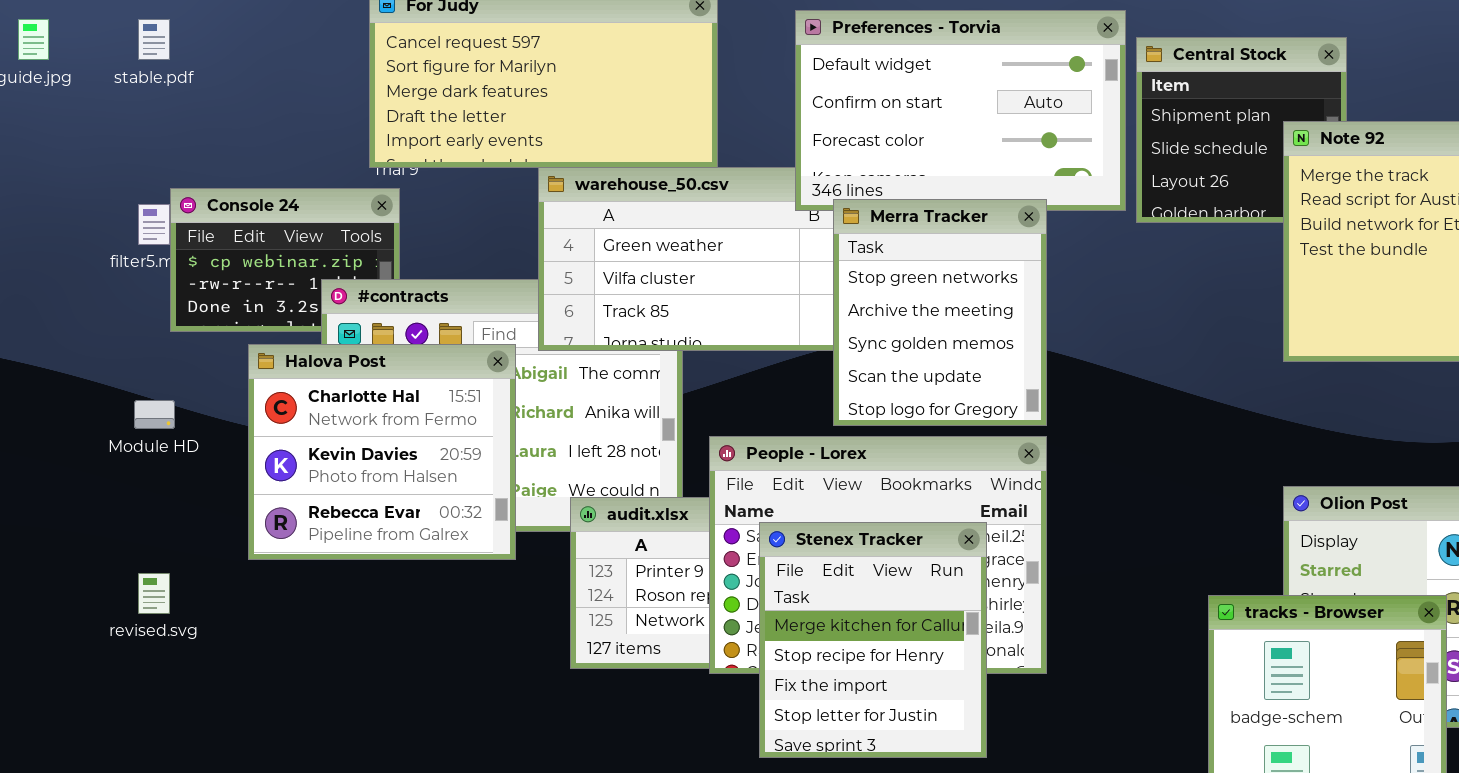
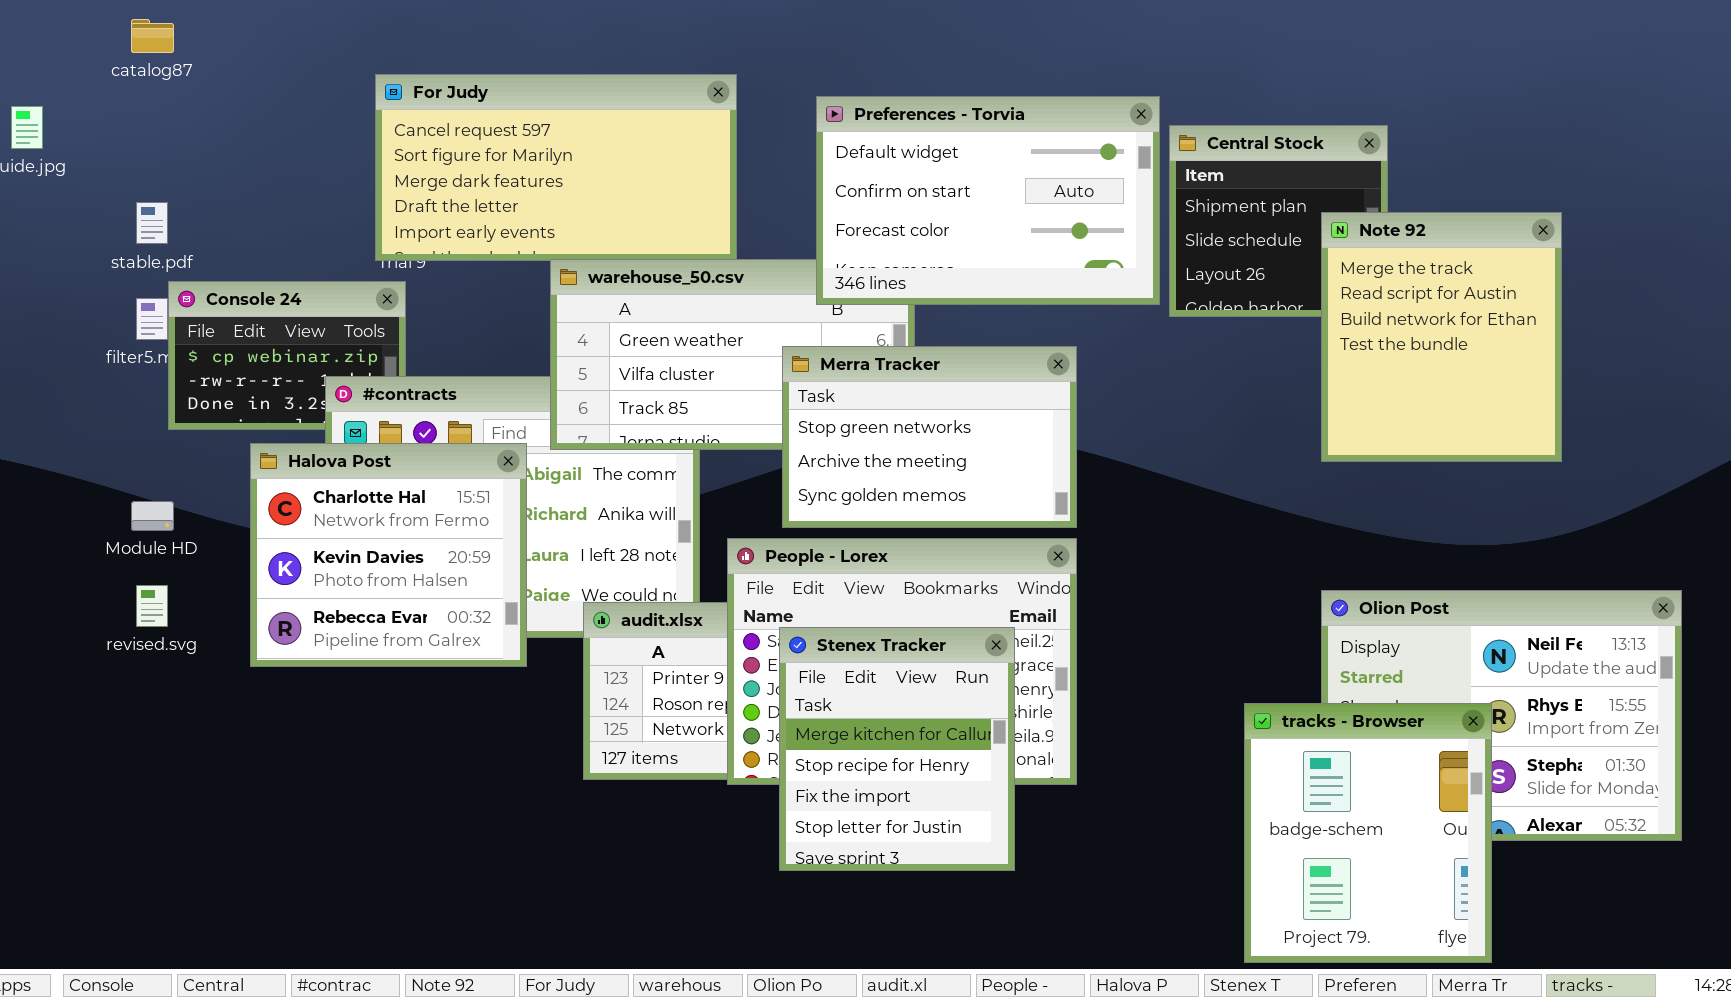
stable.pdf: [138,19,170,60] -> [136,202,168,244], moved
Merra Tracker: [833,199,1047,426] -> [782,346,1077,528], resized
revised.svg: [138,573,170,614] -> [136,585,168,627], moved

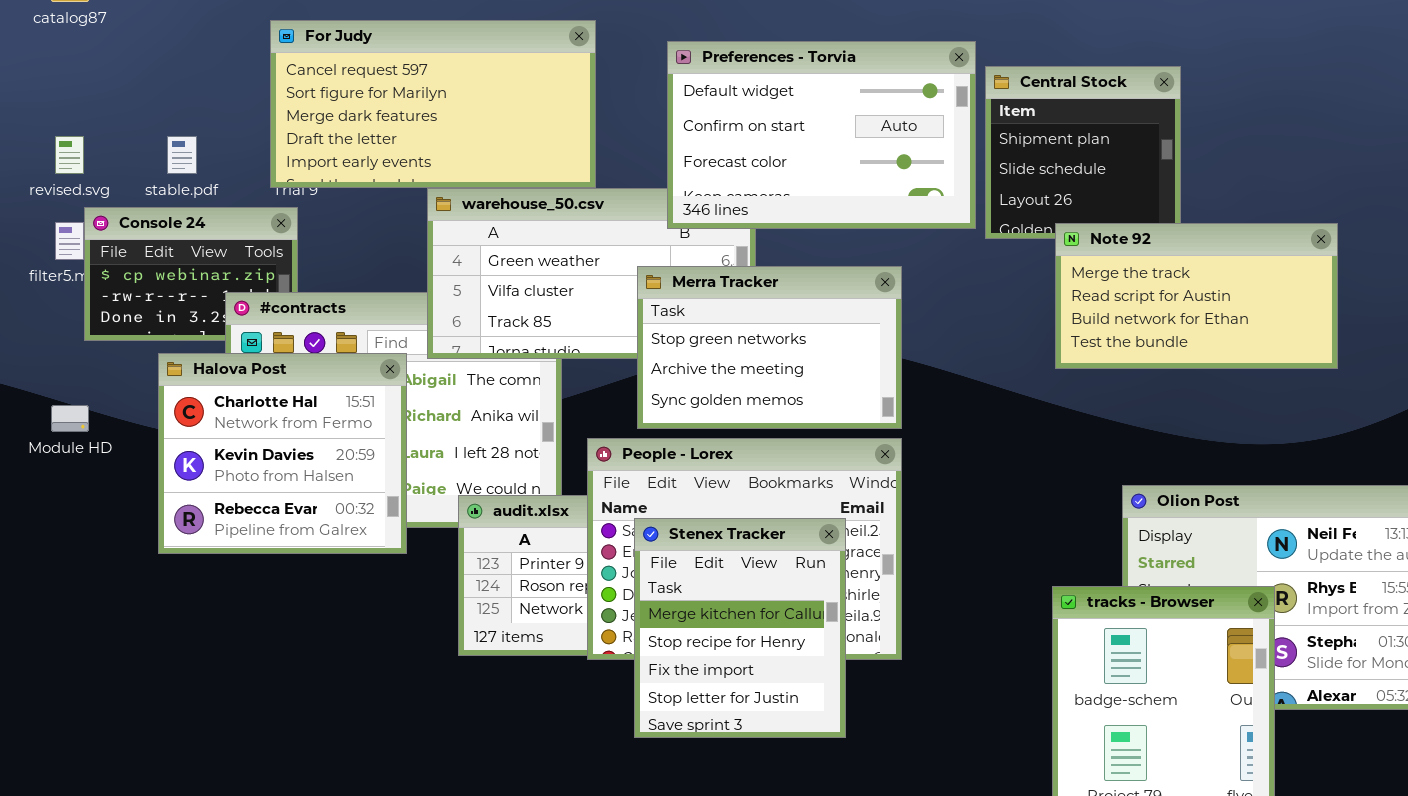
stable.pdf: [136,202,168,244] -> [167,136,197,174], moved
Note 92: [1321,212,1562,462] -> [1055,223,1338,369], resized
revised.svg: [136,585,168,627] -> [55,136,84,174], moved

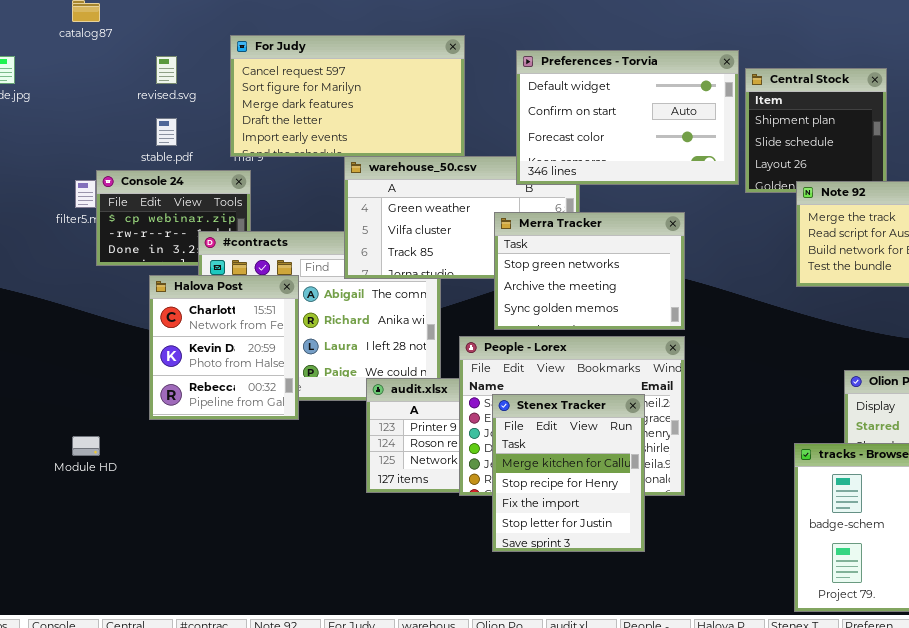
revised.svg: [55,136,84,174] -> [156,56,177,84], moved
Halova Post: [158,353,407,554] -> [149,275,299,420], resized
Module HD: [51,405,89,432] -> [72,436,100,456], moved

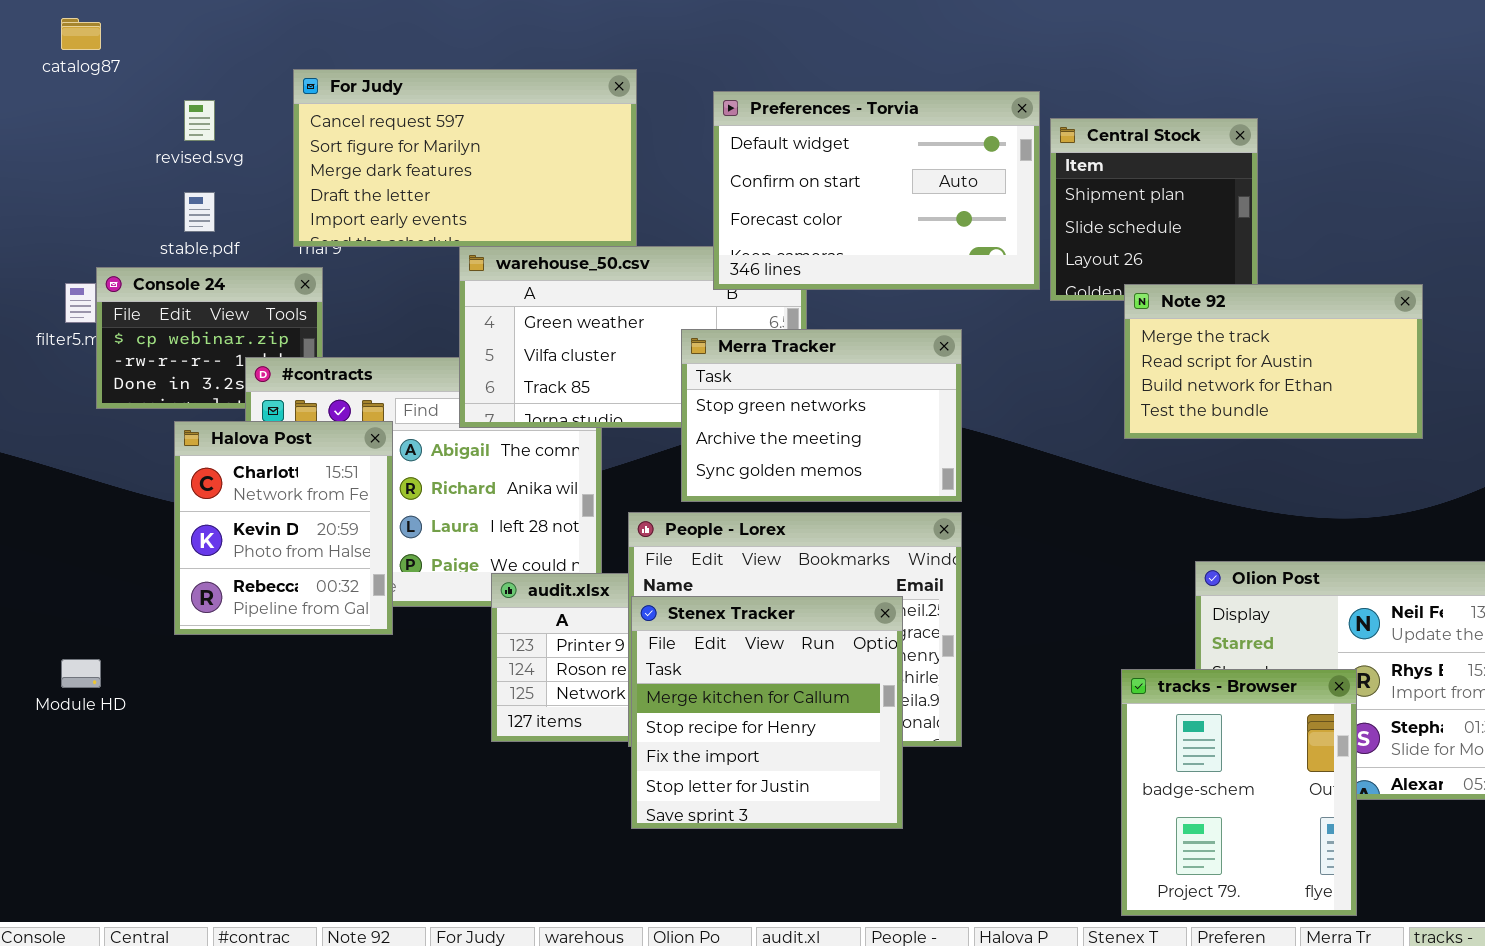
Stenex Tracker: [492,394,645,552] -> [631,596,903,829], resized

